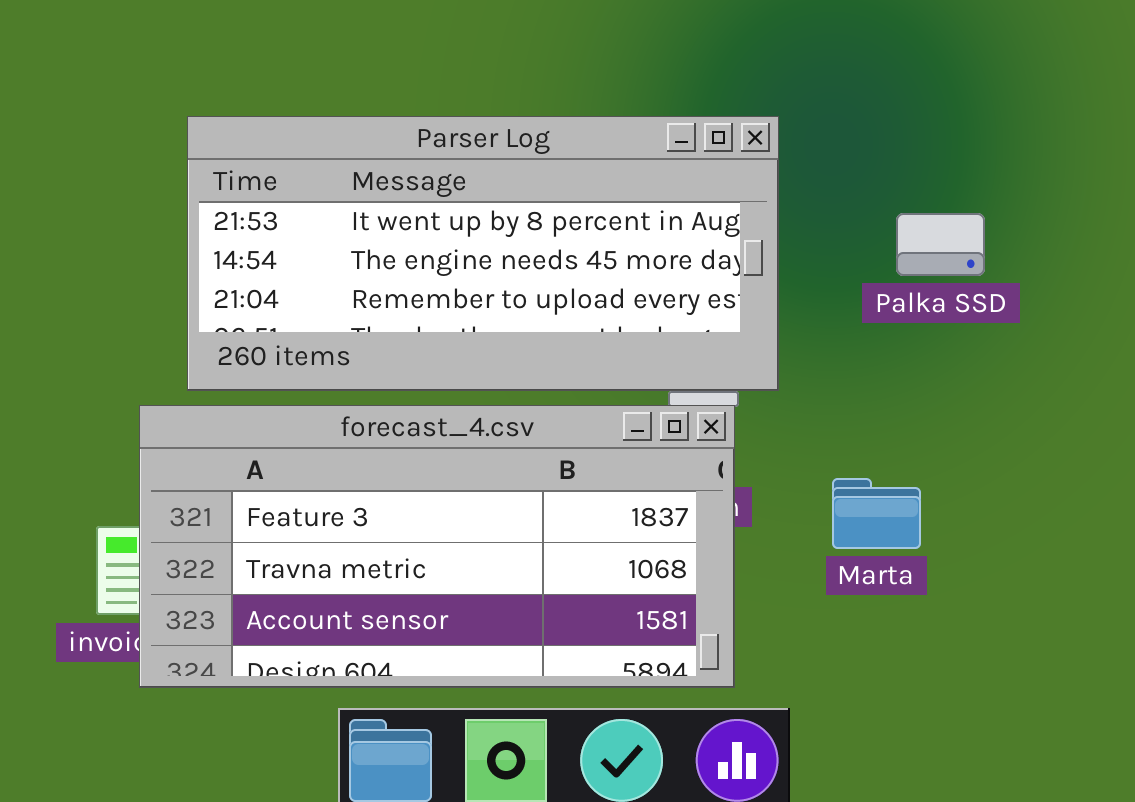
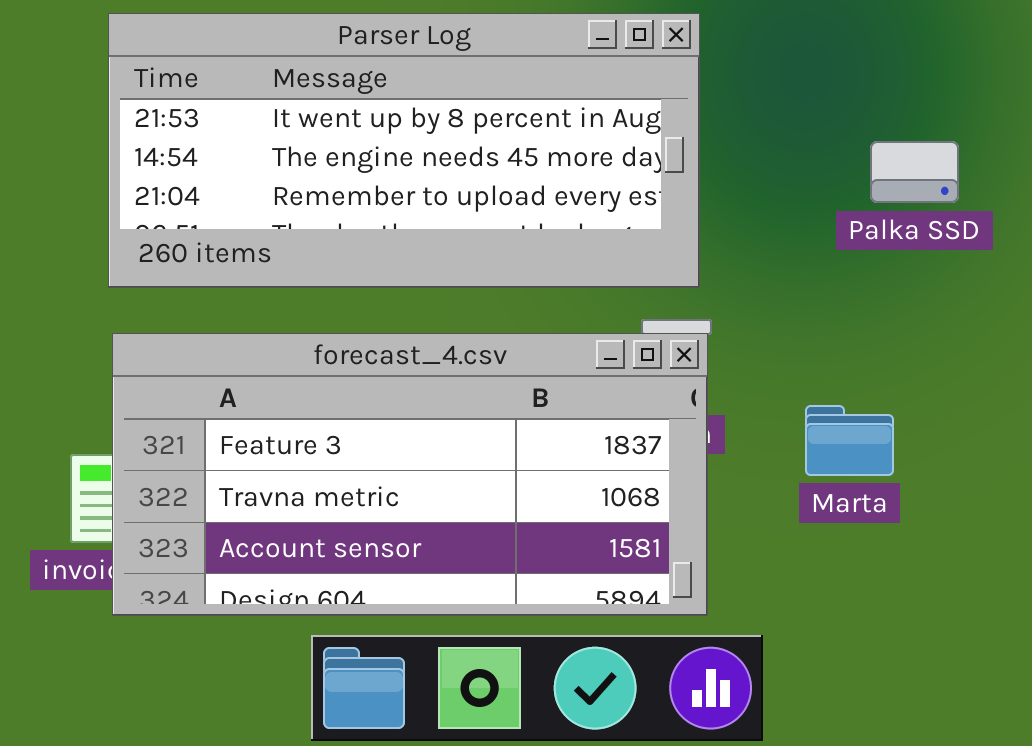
Parser Log: [187,116,779,391] -> [108,13,700,288], moved

